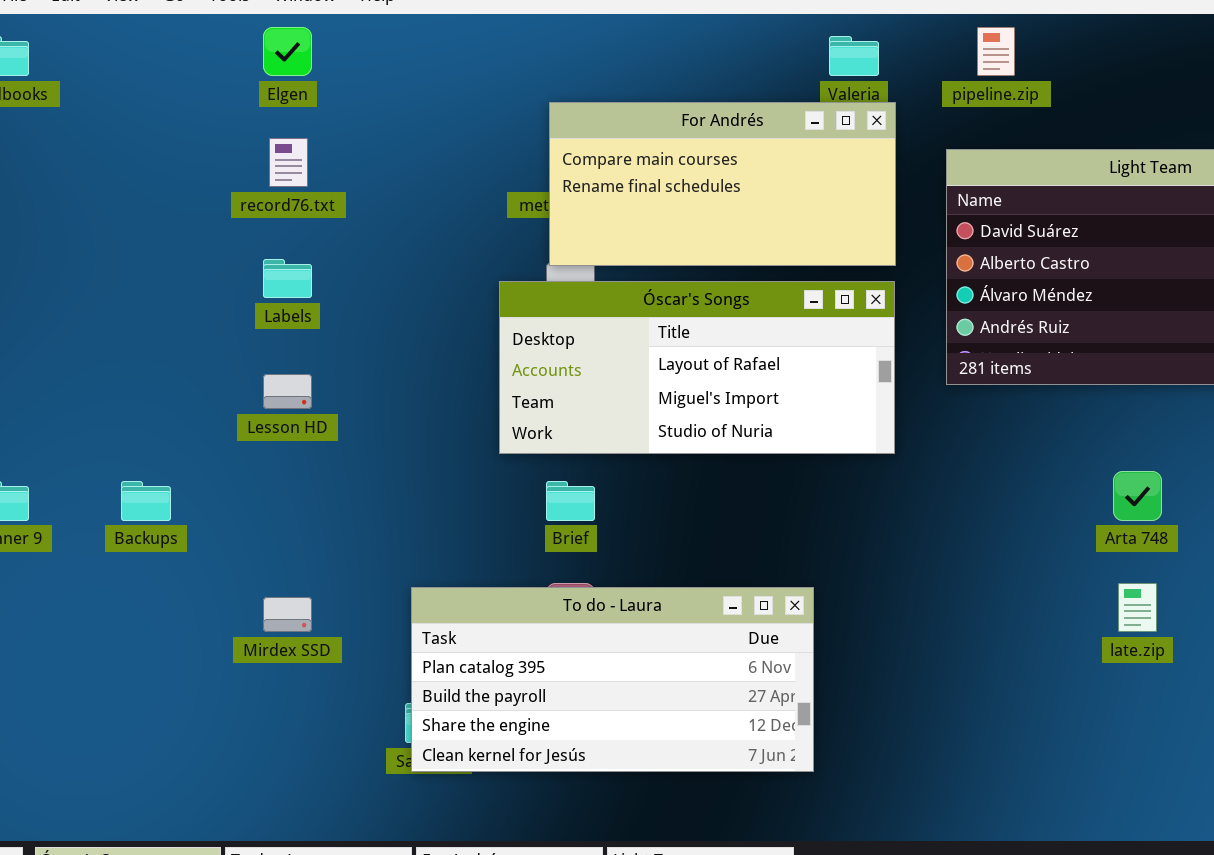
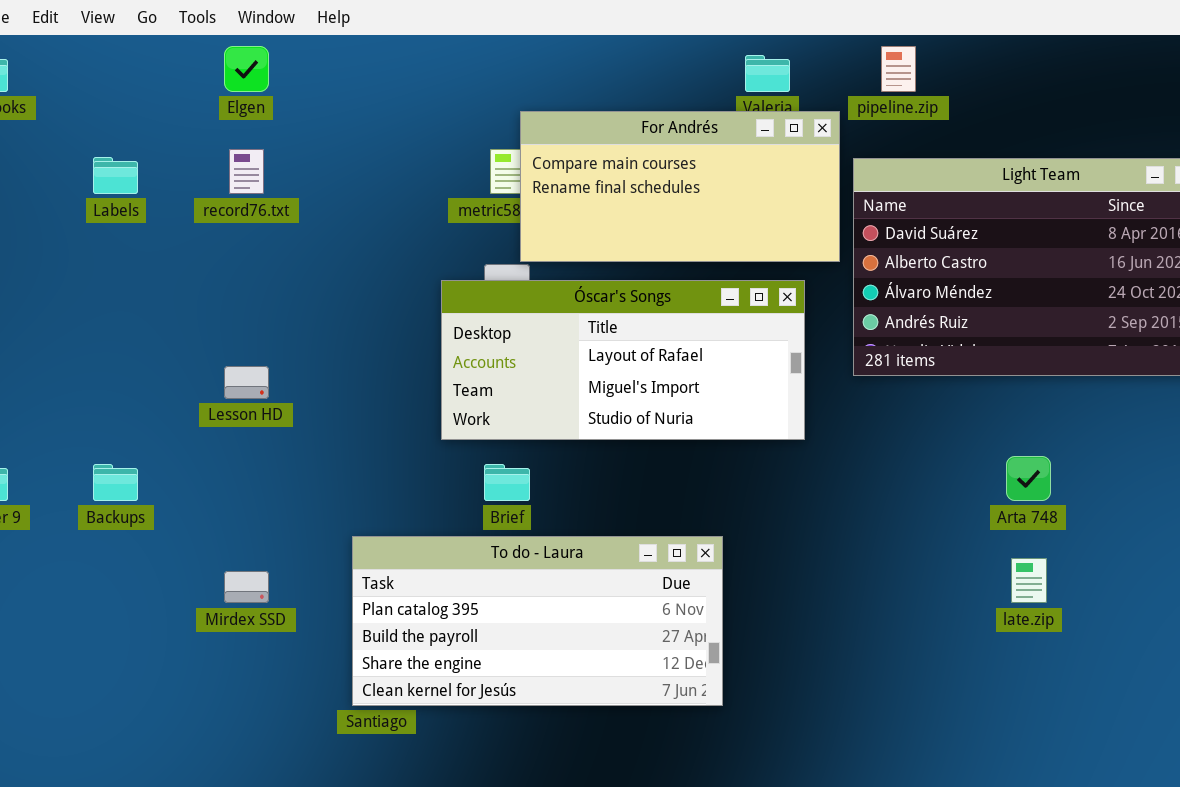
For Andrés: [549,102,896,266] -> [520,111,840,262], moved
Labels: [263,259,312,298] -> [93,157,138,194], moved
To do - Laura: [411,587,814,772] -> [352,536,723,706], moved

